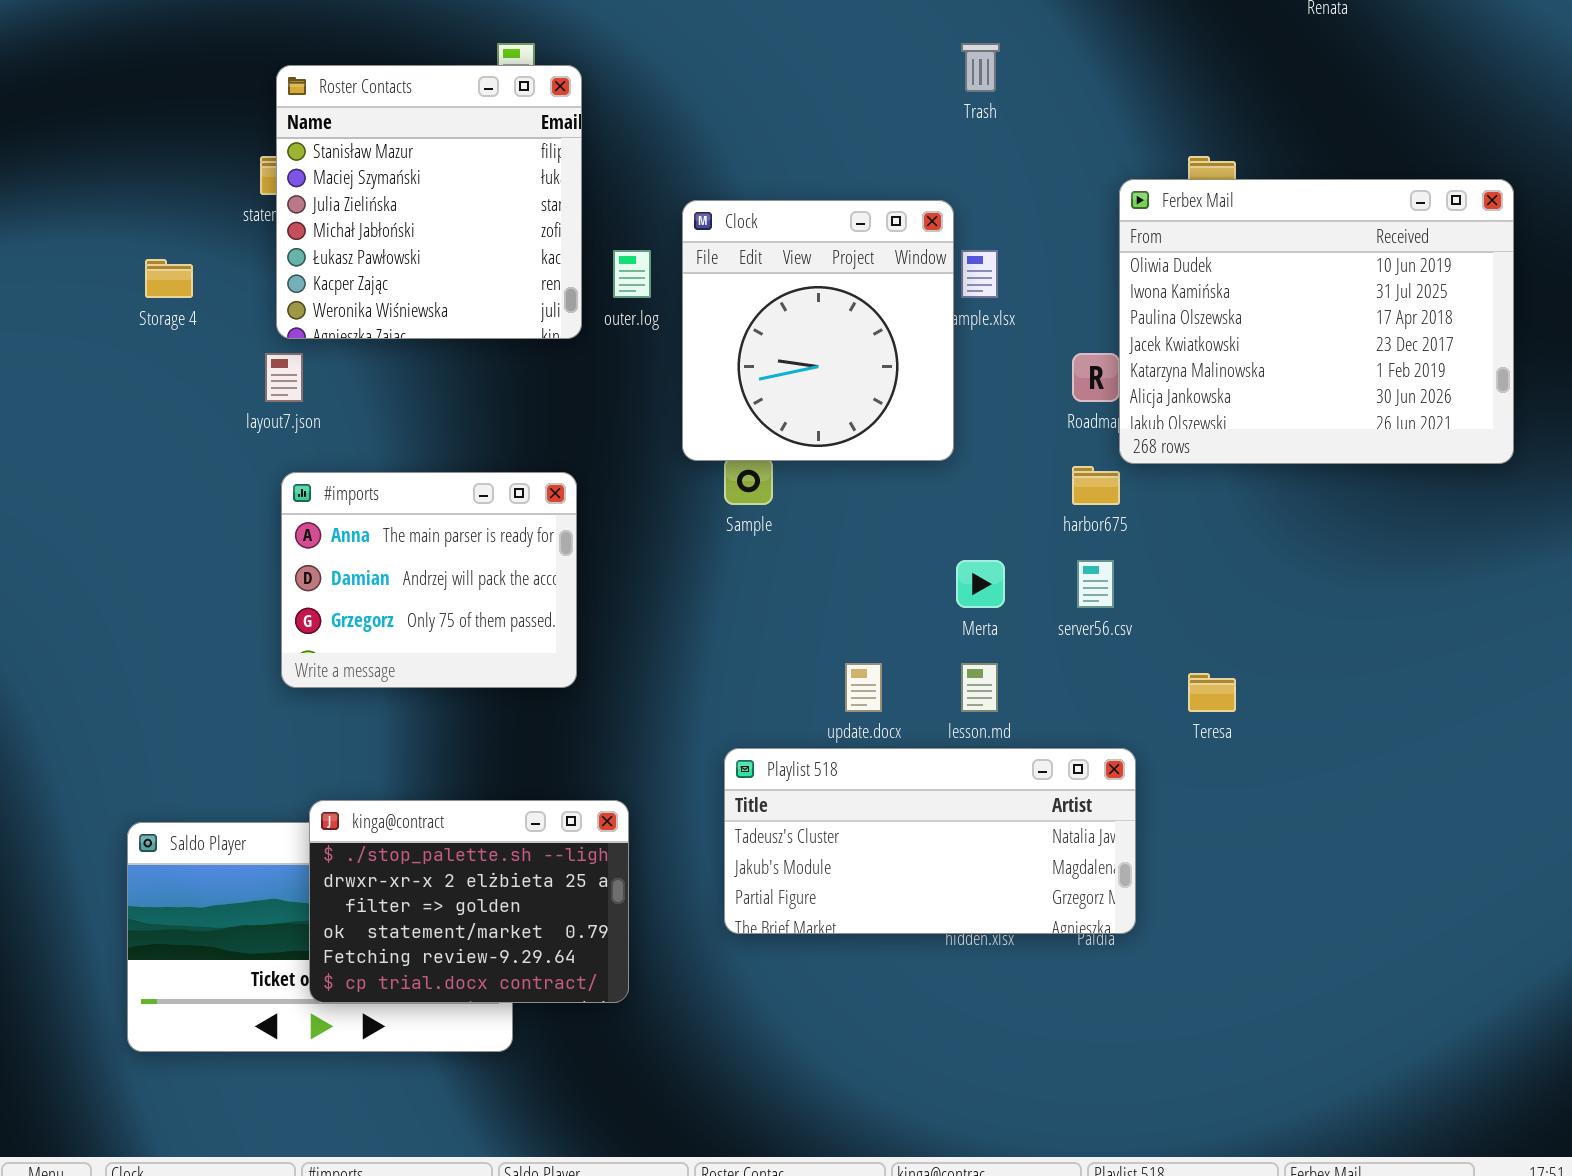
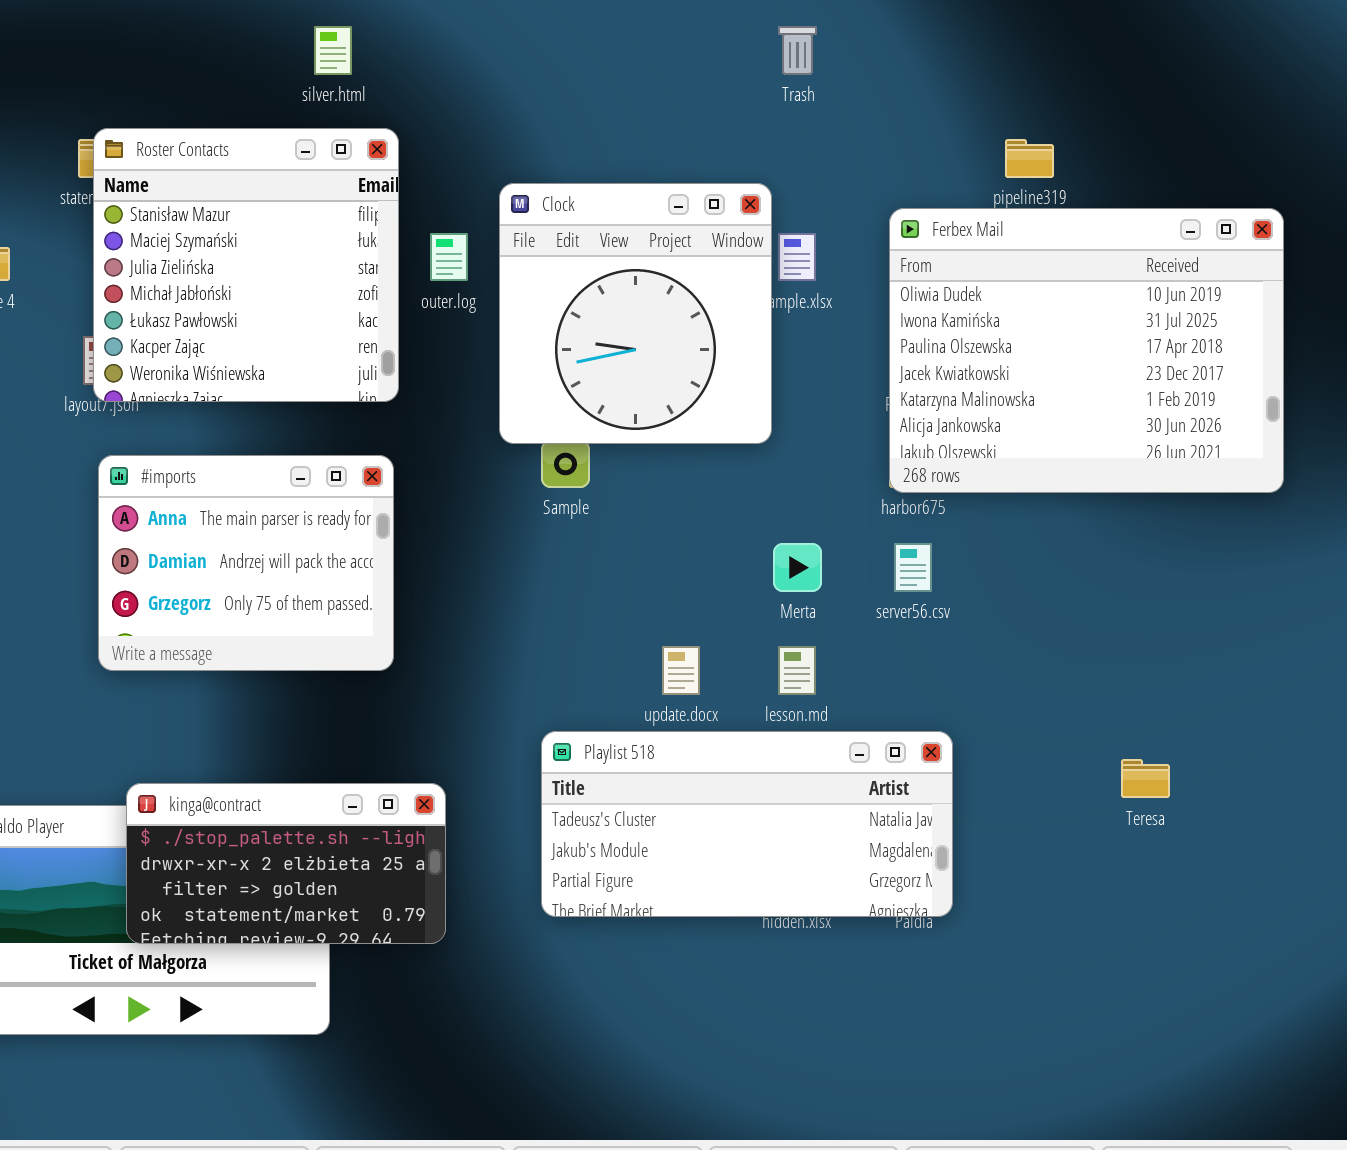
Roster Contacts: [276,65,582,339] -> [93,128,399,402], moved
Ferbex Mail: [1119,179,1514,464] -> [889,208,1284,493], moved
Teresa: [1188,673,1236,712] -> [1121,759,1170,798], moved
kinga@contract: [309,800,629,1003] -> [126,783,446,944], resized

